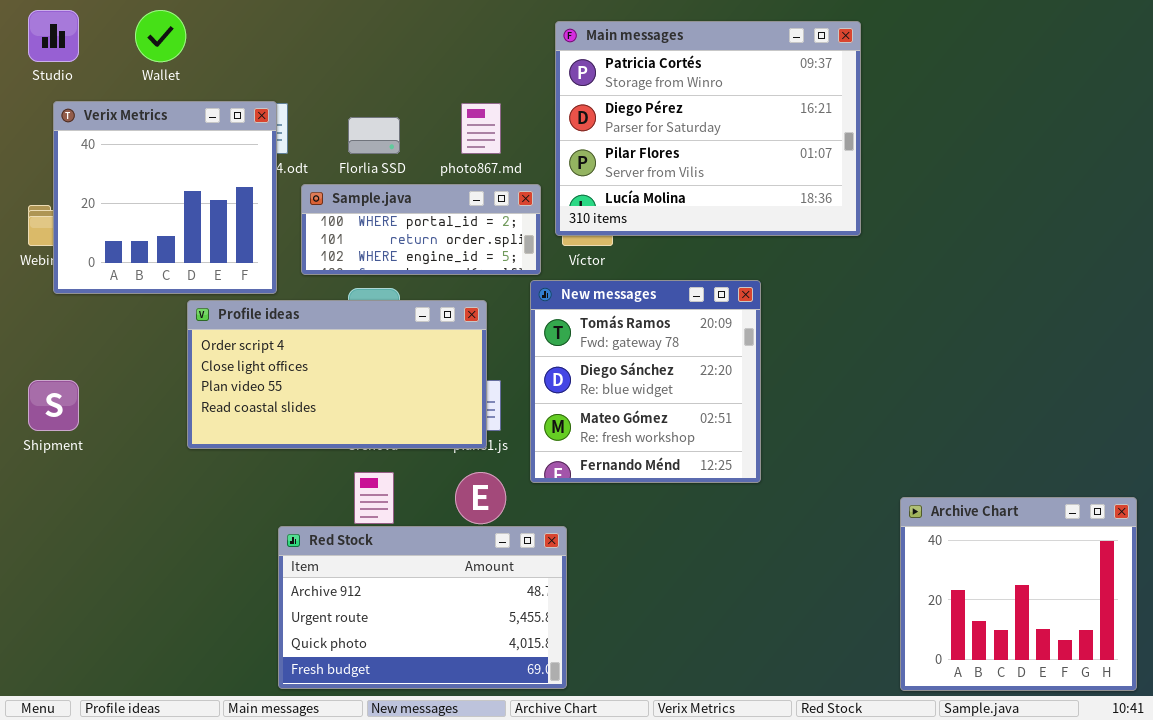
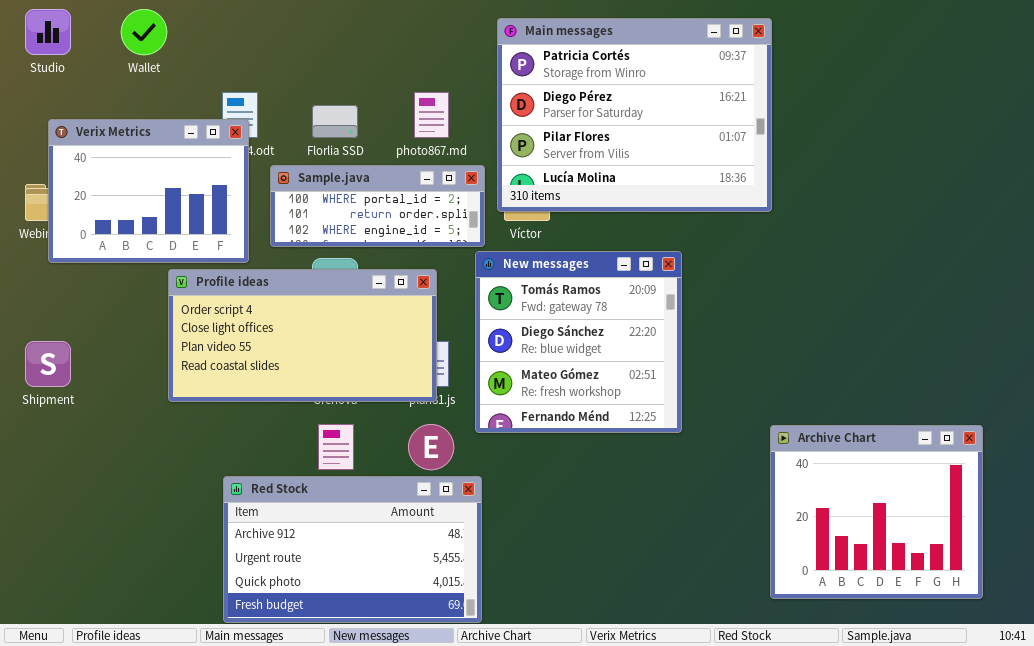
Verix Metrics: [53,101,277,294] -> [48,119,249,263], resized
Archive Chart: [900,497,1137,691] -> [770,425,983,599], moved
Red Stock: [278,526,567,689] -> [223,476,482,623], moved

